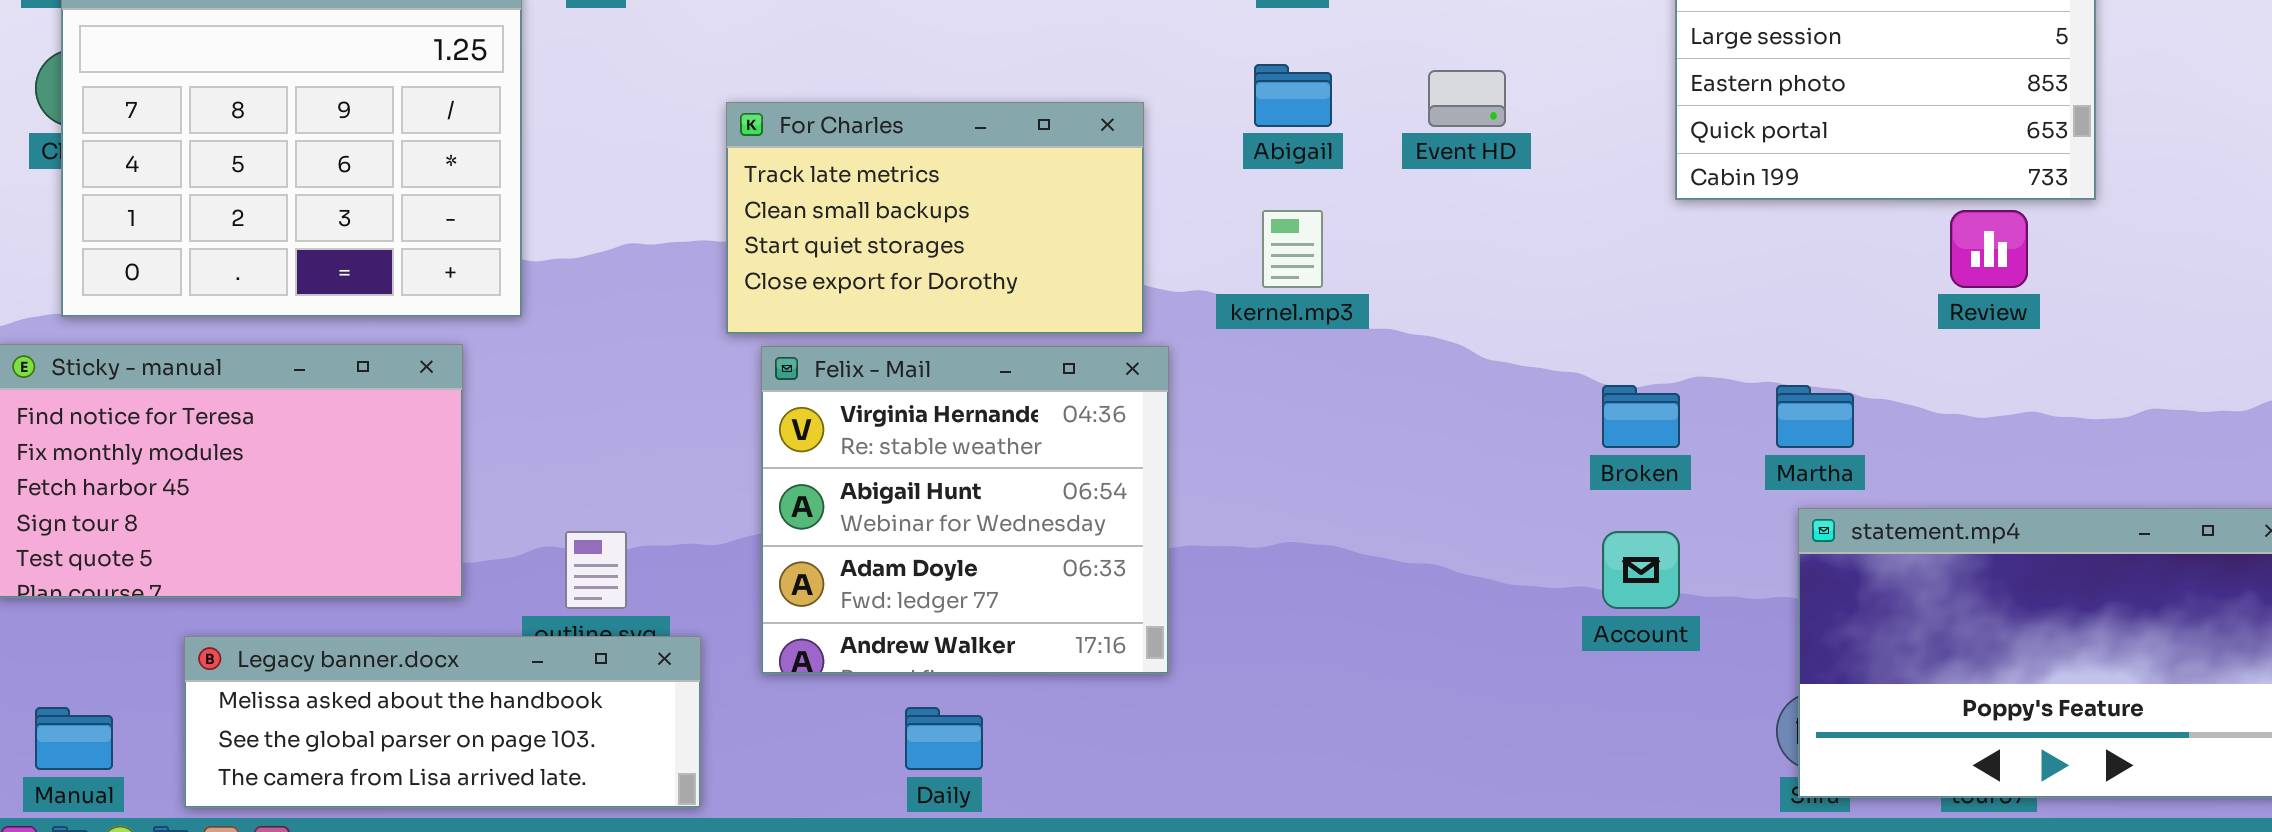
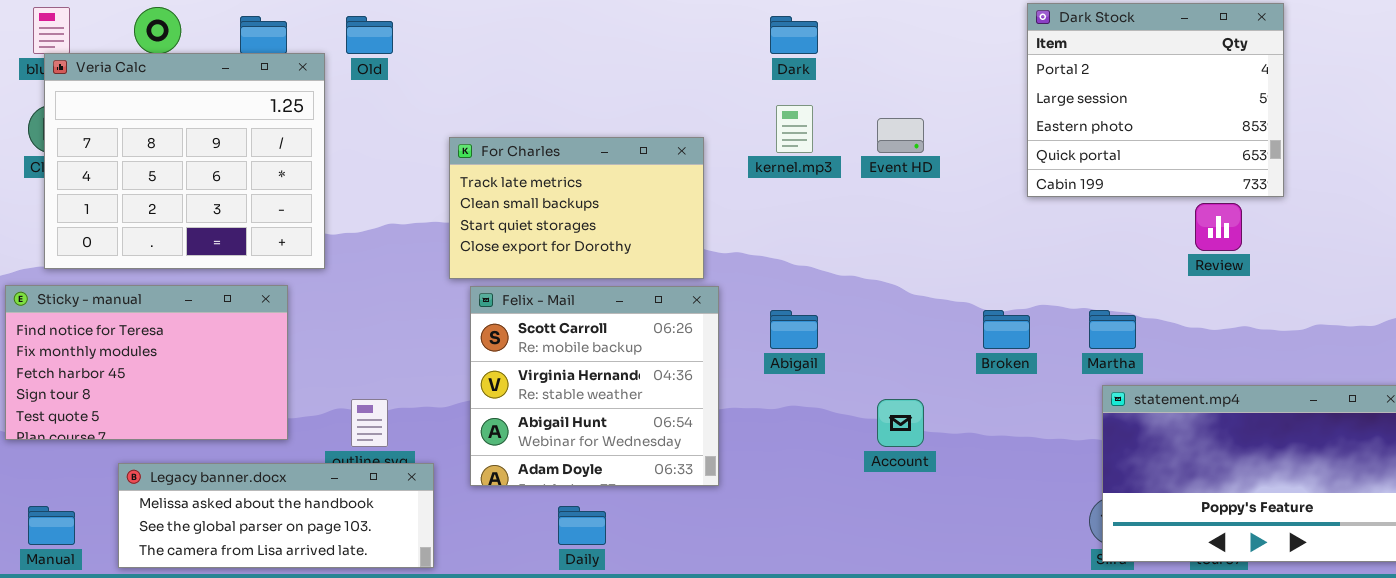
Abigail: [1254,64,1332,127] -> [770,310,818,349], moved
kernel.mp3: [1262,210,1323,288] -> [776,105,813,153], moved
Felix - Mail: [761,346,1169,674] -> [470,286,719,486], scrolled up 1 row
Account: [1602,531,1680,609] -> [877,399,924,447], moved

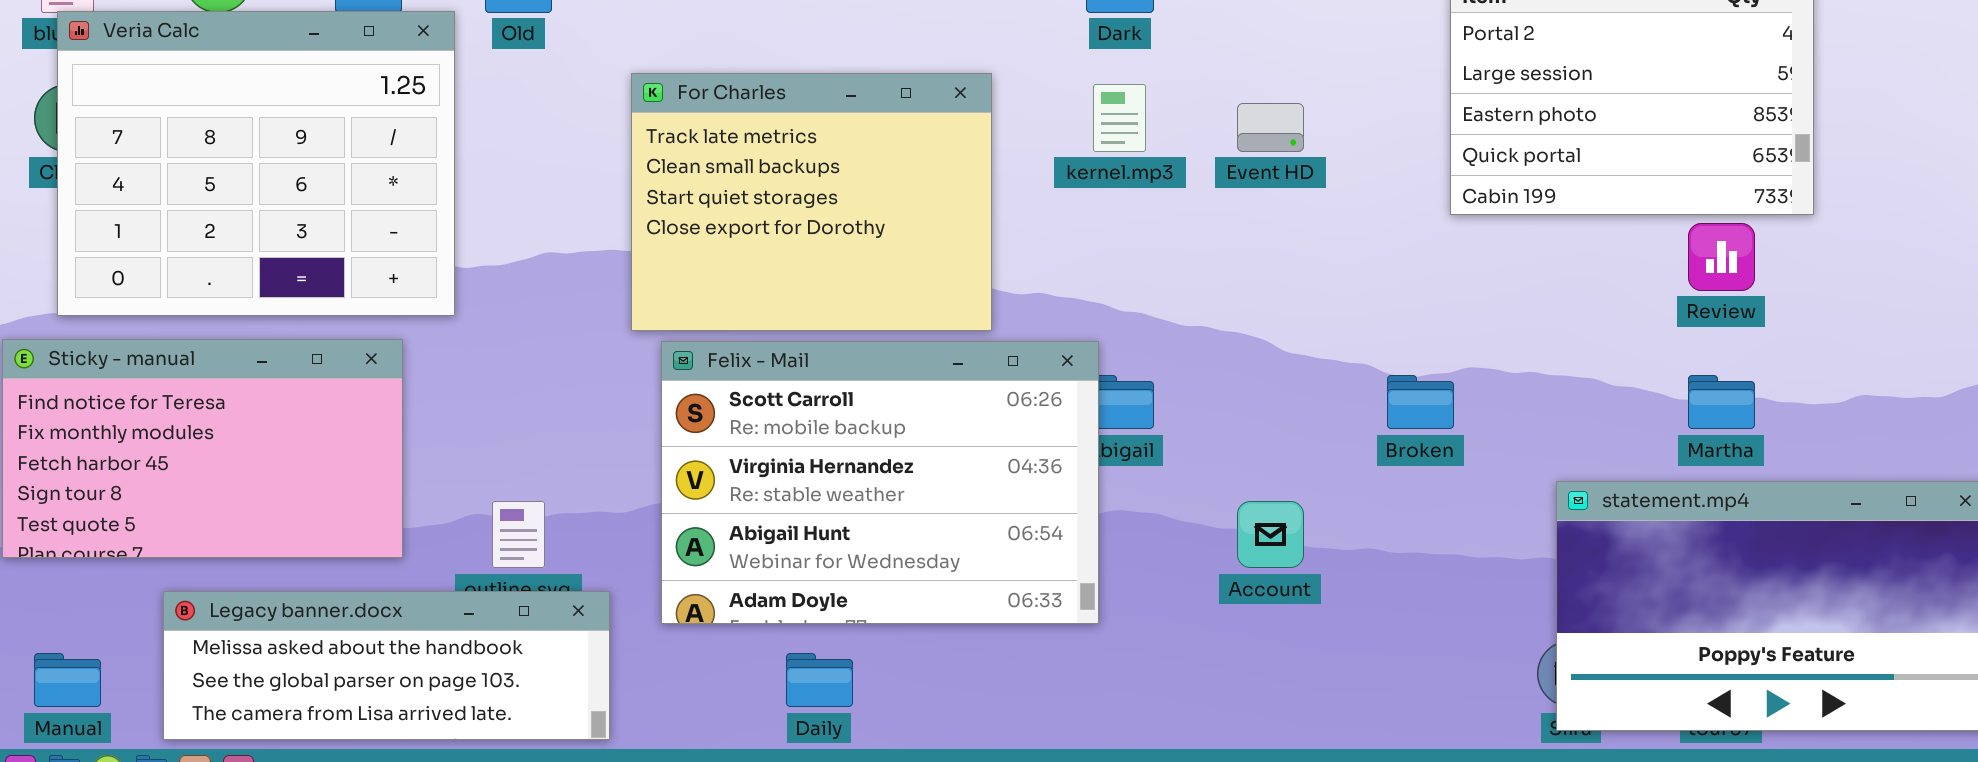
For Charles: [449,137,704,279] -> [631,73,992,331], resized
Felix - Mail: [470,286,719,486] -> [661,341,1099,624], resized
Martha: [1089,310,1136,349] -> [1688,375,1755,429], moved

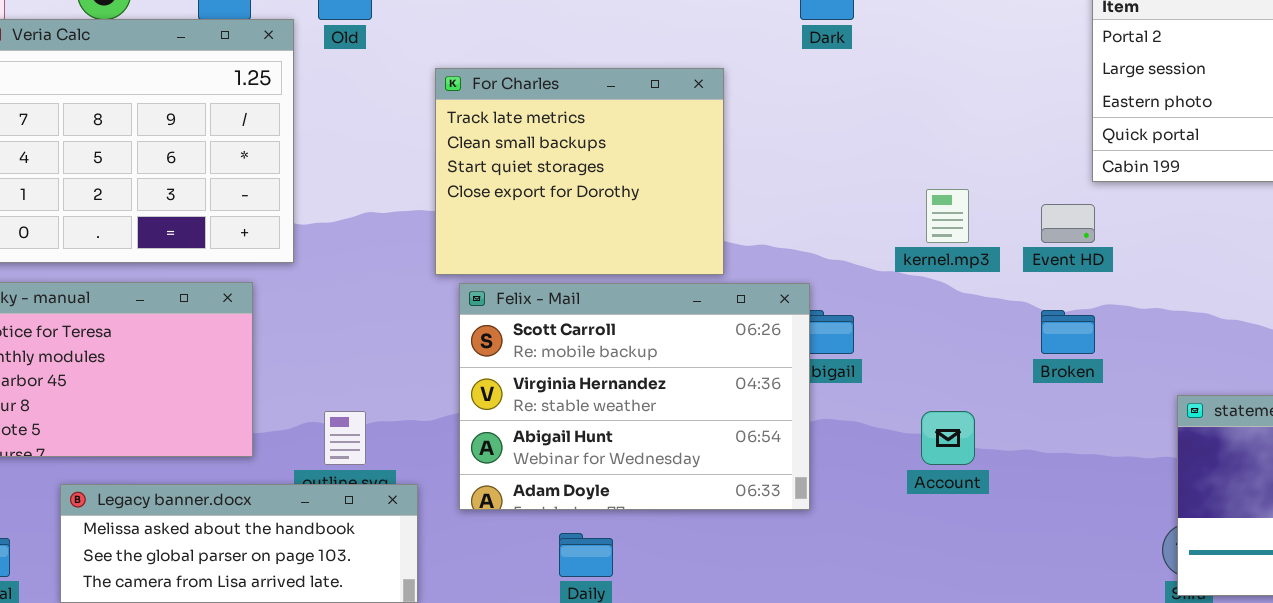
kernel.mp3: [1093,84,1146,152] -> [926,189,969,243], moved
Event HD: [1237,103,1304,152] -> [1041,204,1095,243], moved

